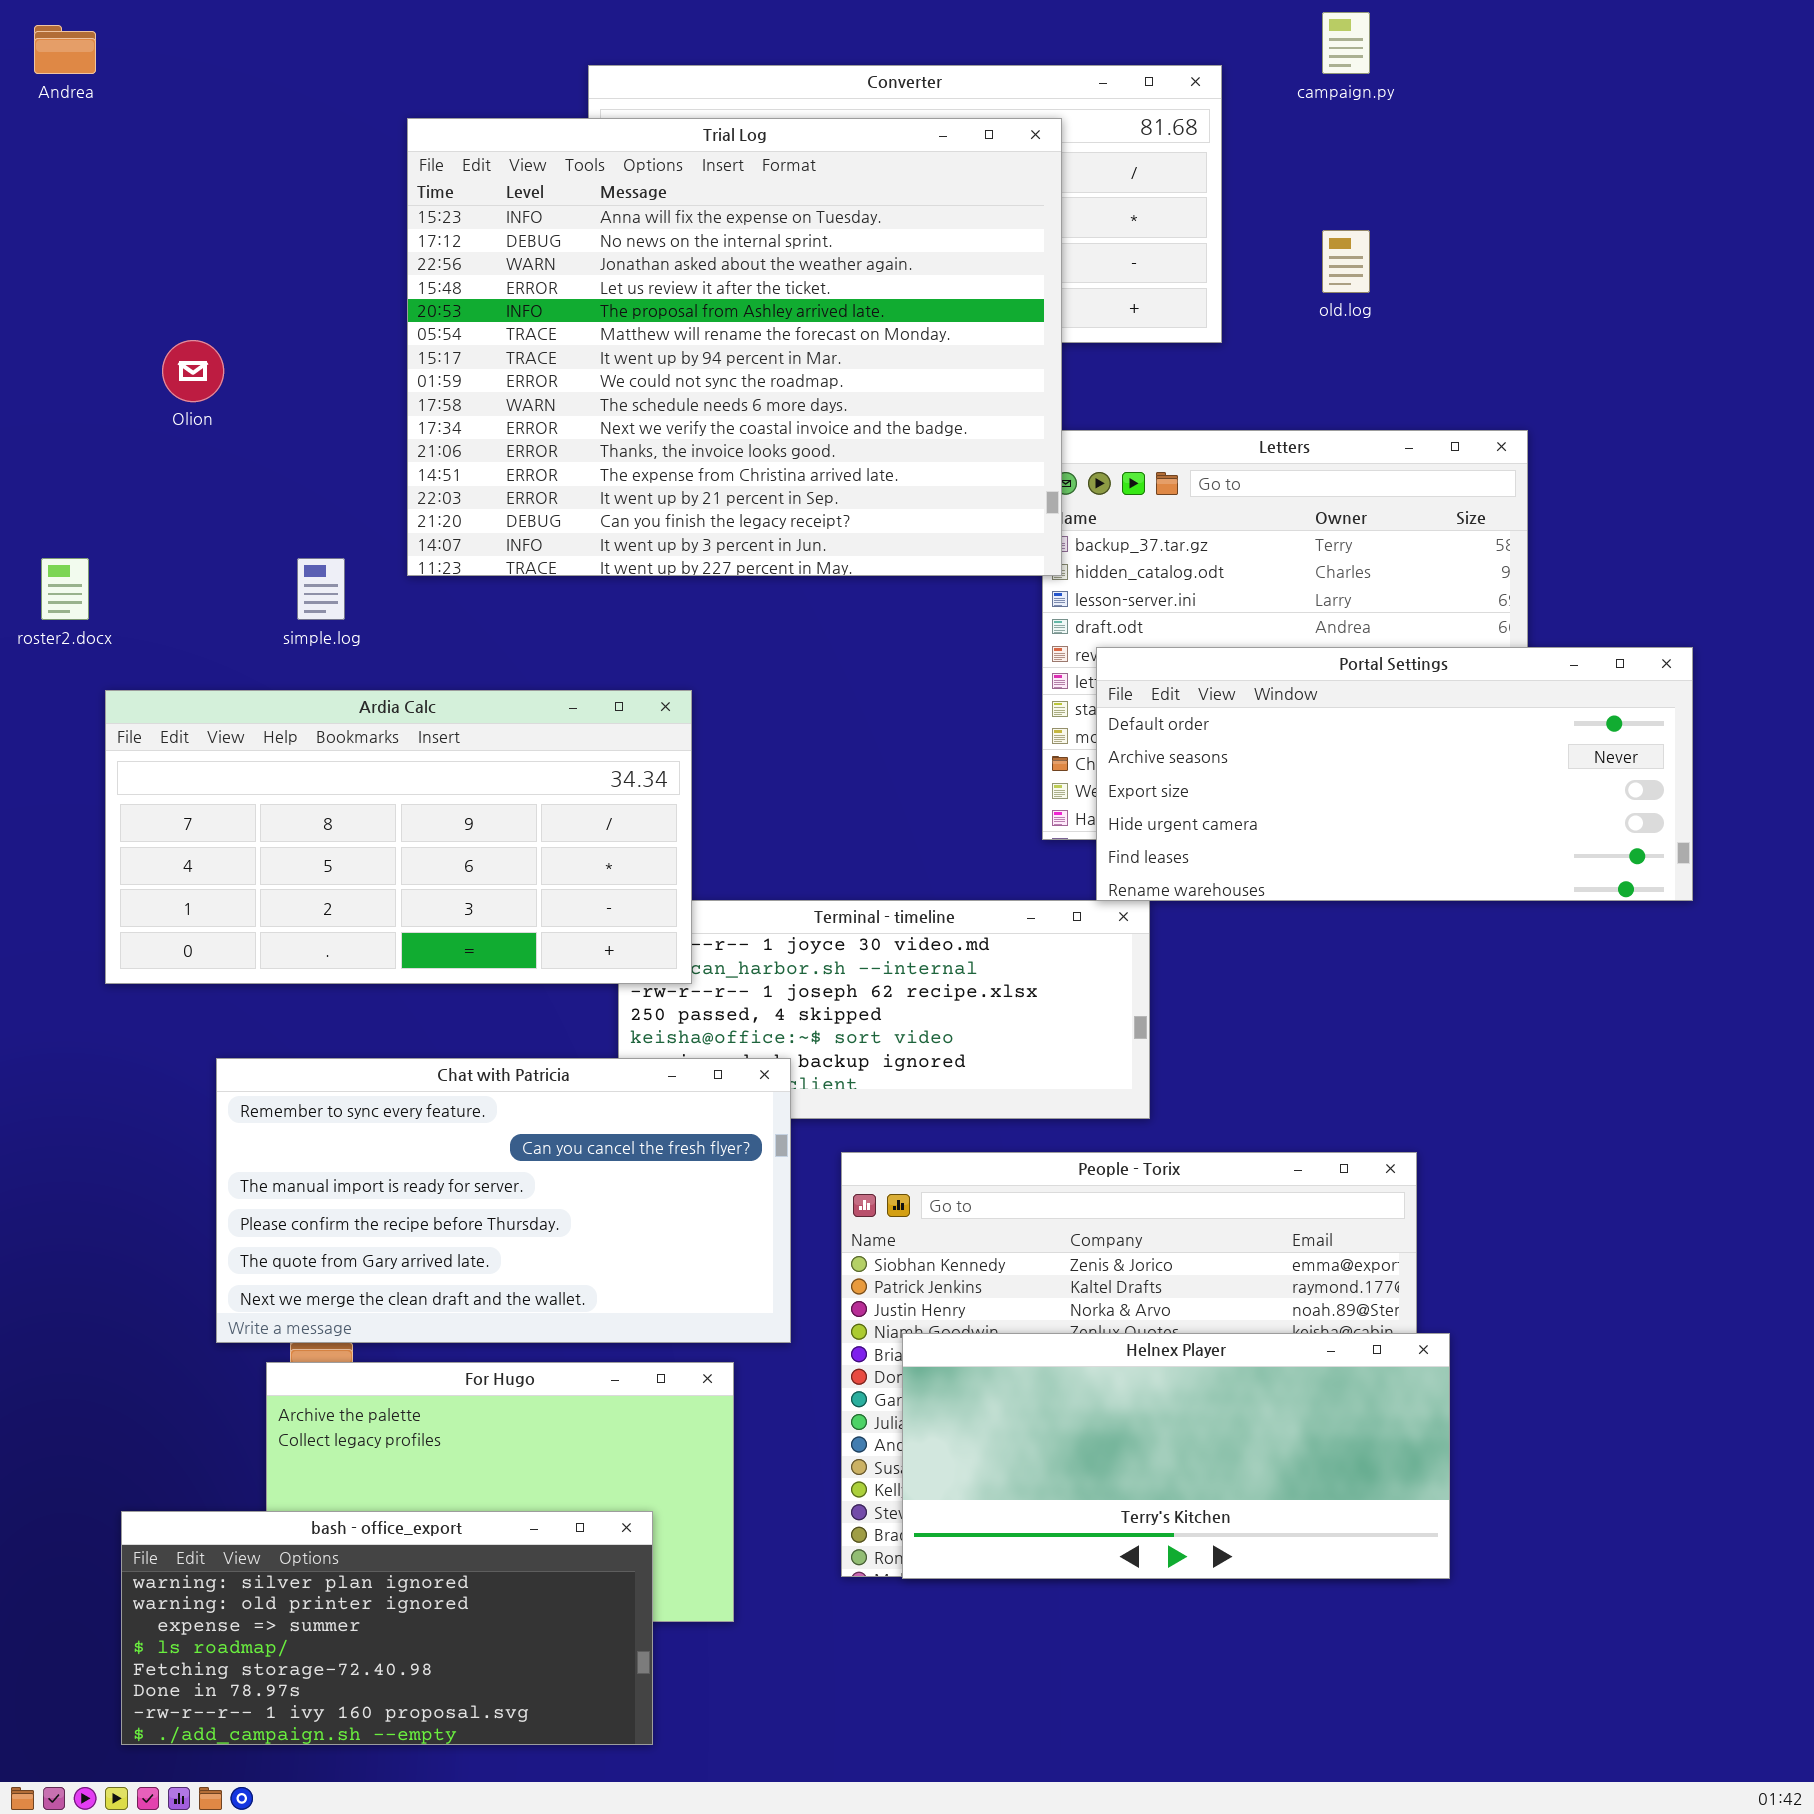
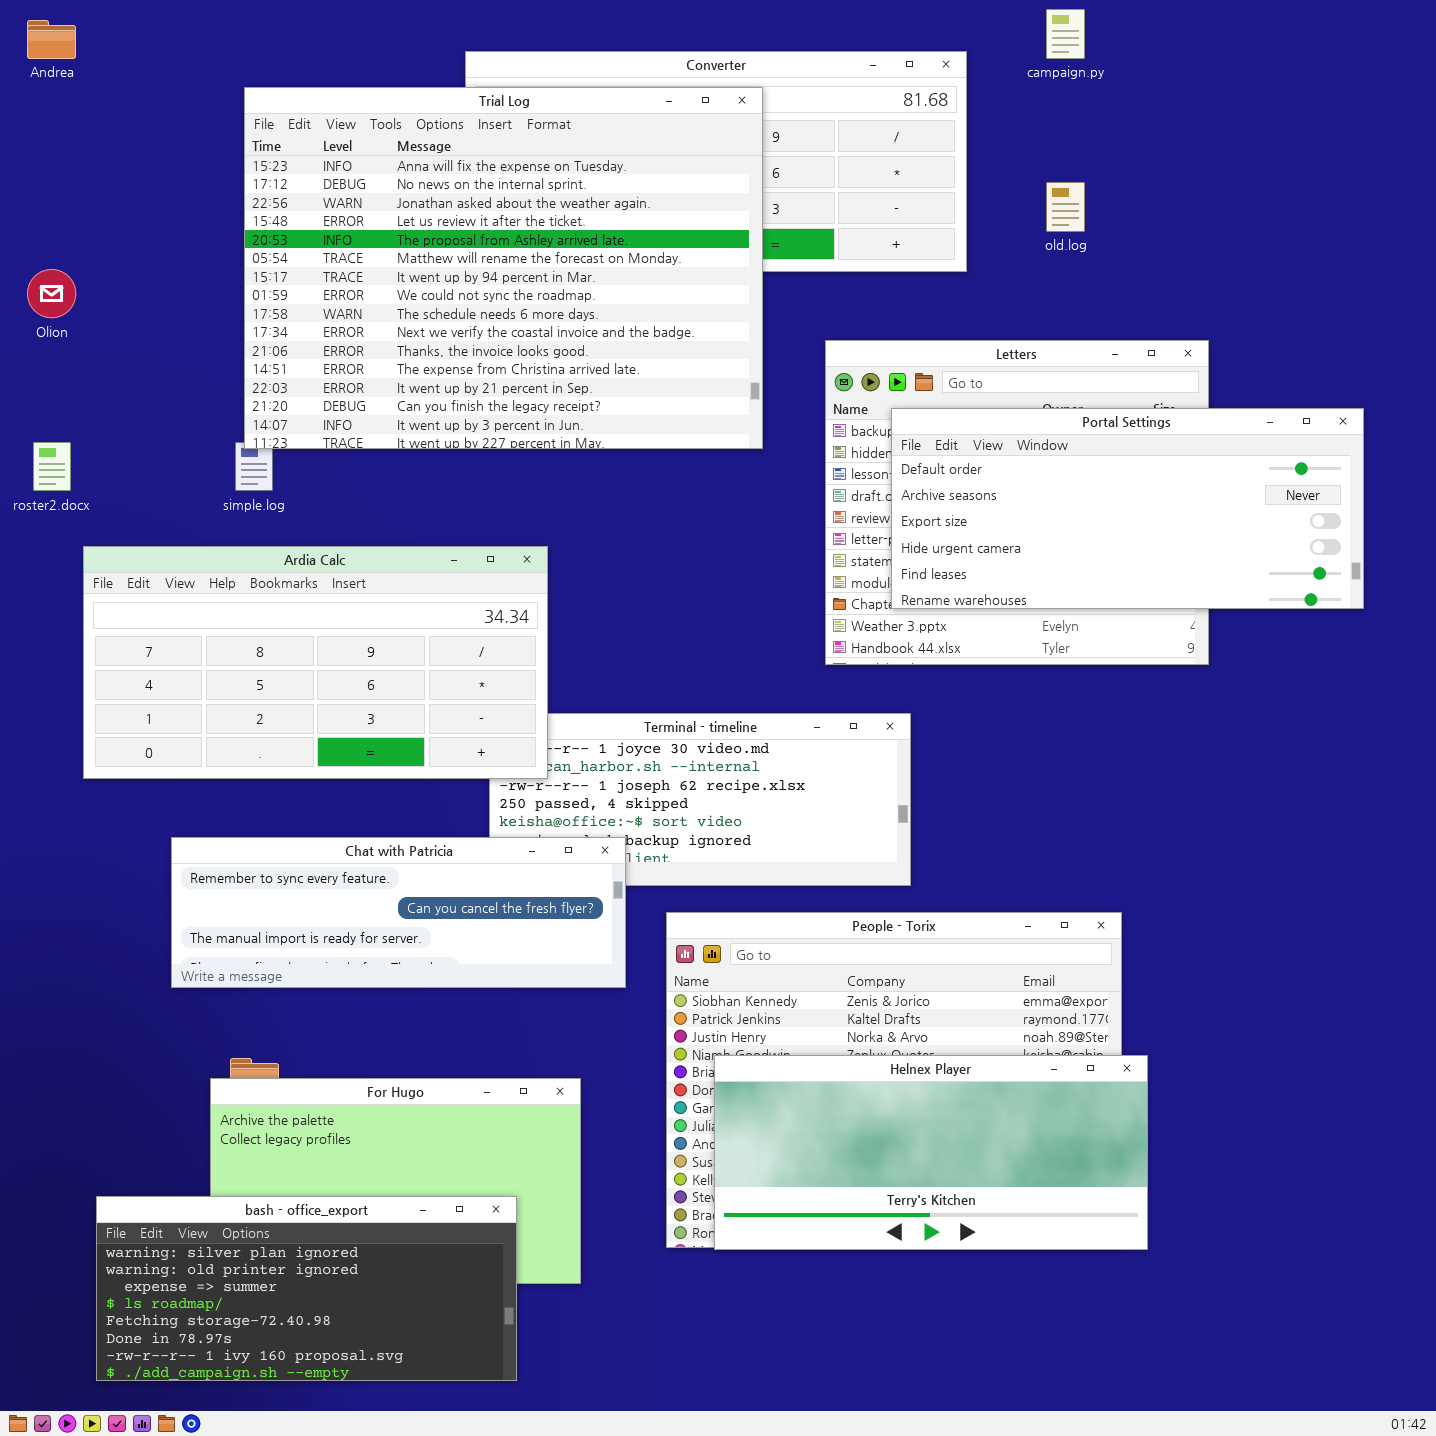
Trial Log: [407,118,1062,576] -> [244,87,763,449], moved
Olion: [162,340,224,402] -> [27,269,76,318], moved
Portal Settings: [1096,647,1693,901] -> [891,408,1364,609], moved
Chat with Patricia: [216,1058,791,1343] -> [171,837,626,988], resized

